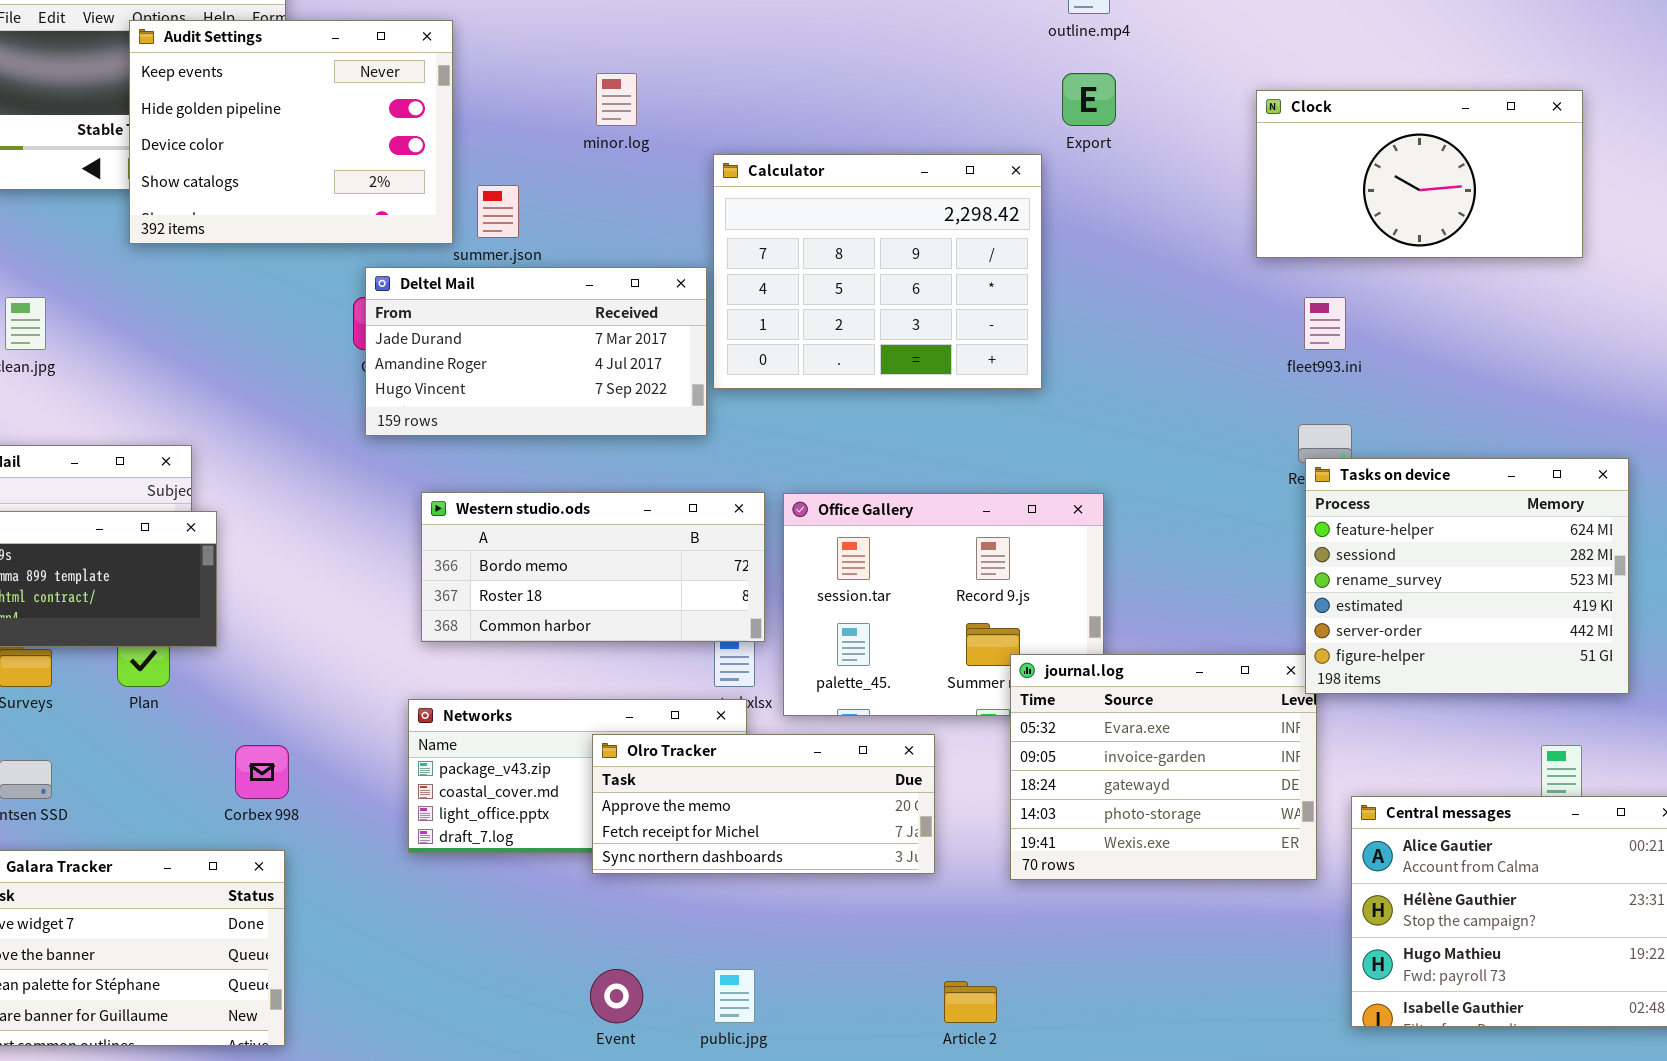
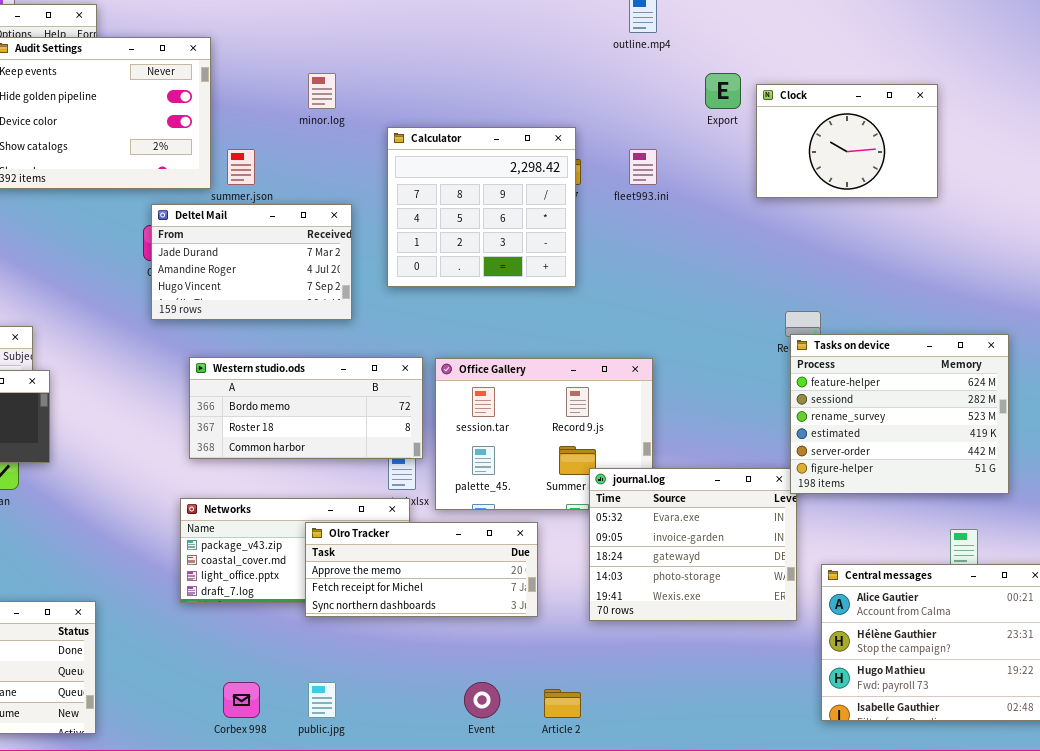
Export: [1062,73,1116,126] -> [705,73,741,109], moved
Clock: [1256,90,1583,258] -> [756,84,938,198], resized
Calculator: [713,154,1042,389] -> [387,127,576,287], resized
Deltel Mail: [365,267,707,436] -> [151,204,352,320], resized
fleet993.ini: [1304,297,1346,350] -> [629,149,657,185], moved
Corbex 998: [235,745,289,799] -> [223,682,260,718], moved
Event: [590,969,643,1023] -> [464,682,500,718], moved
public.jpg: [714,969,755,1023] -> [308,682,336,718], moved

